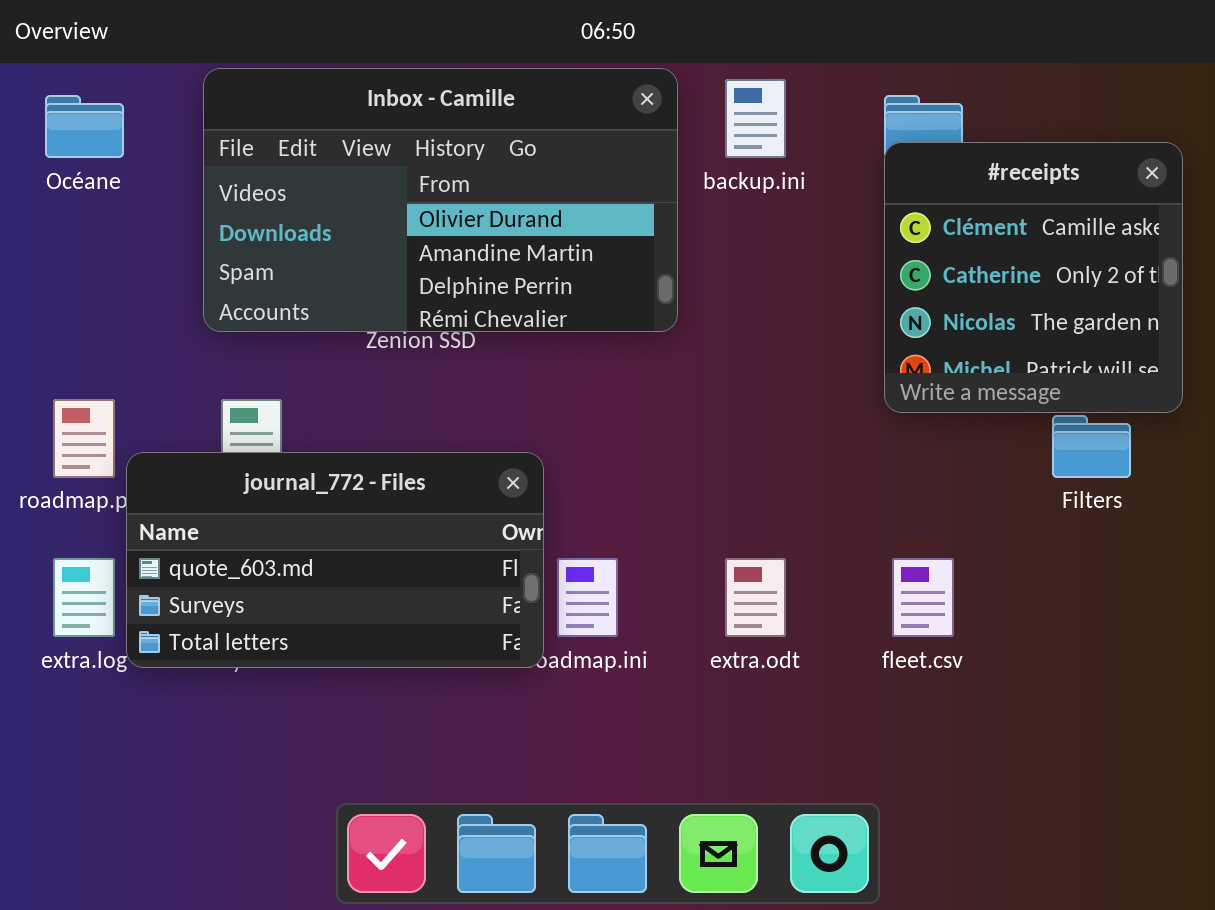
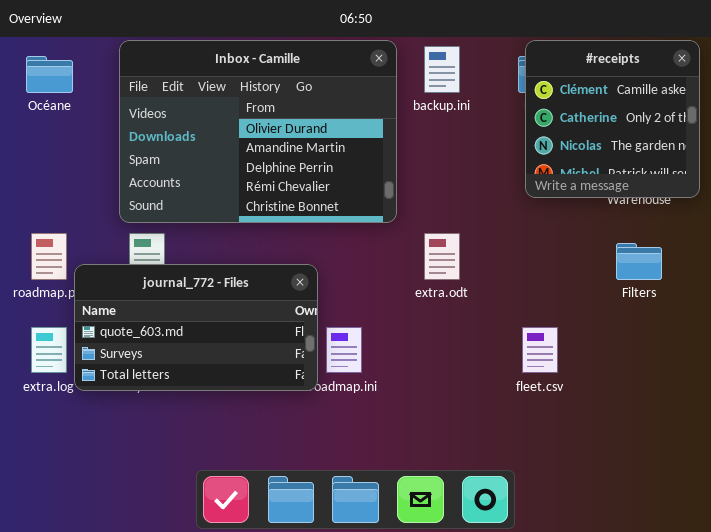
Inbox - Camille: [203,68,678,332] -> [119,40,397,223], resized
#receipts: [884,142,1183,413] -> [525,40,700,198], moved
extra.odt: [725,558,786,637] -> [424,233,460,280], moved

